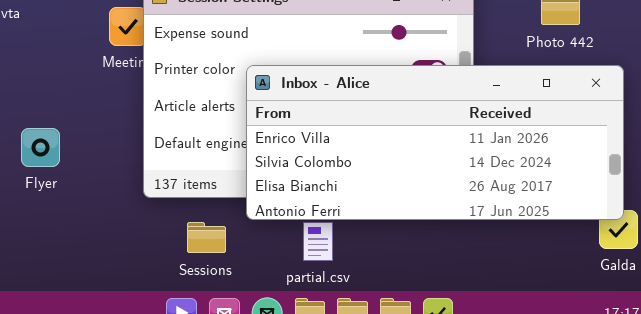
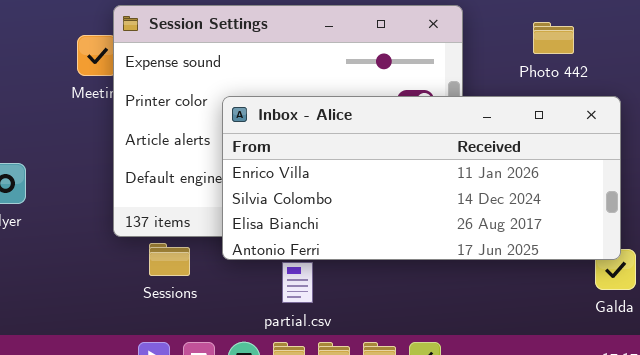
Sessions: [187,222,226,253] -> [149,243,190,276], moved

